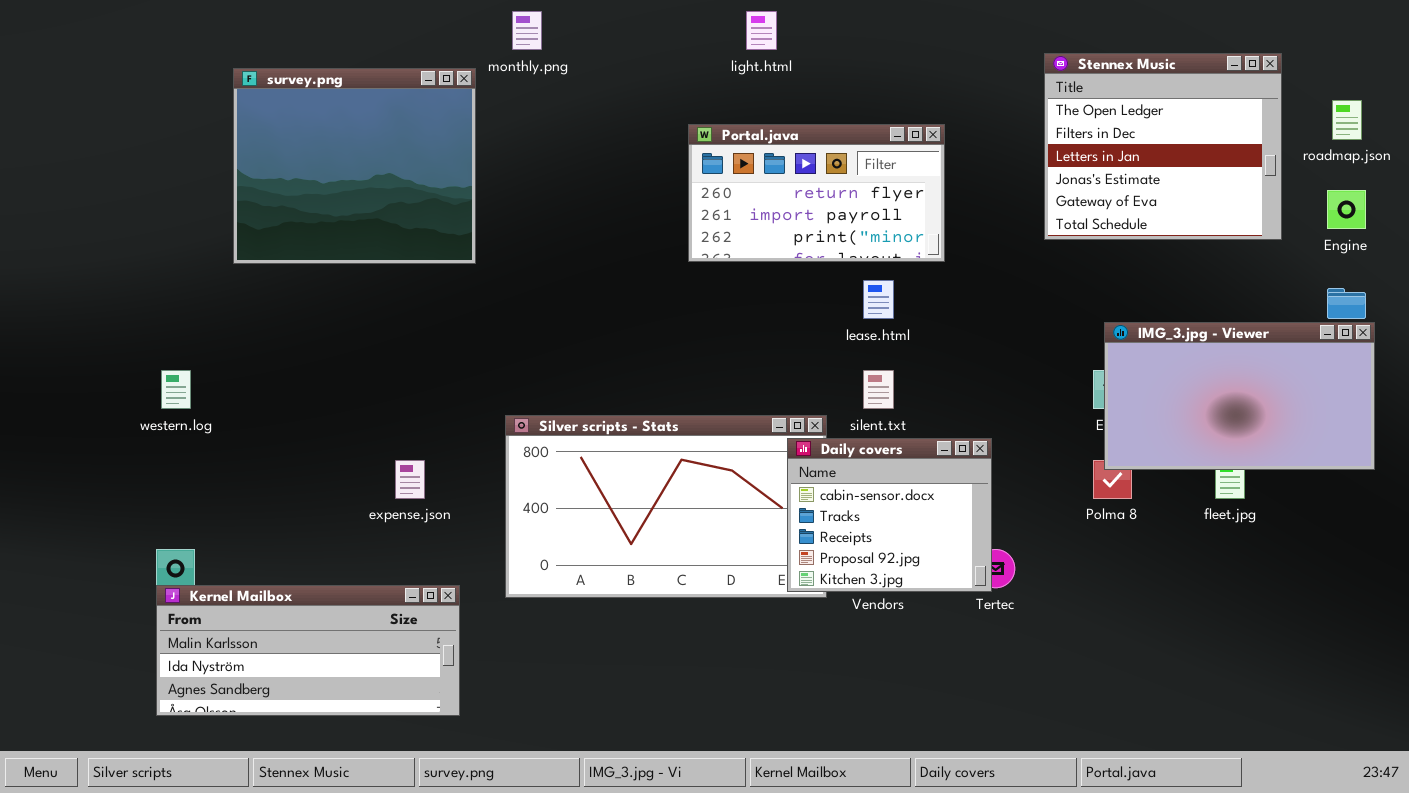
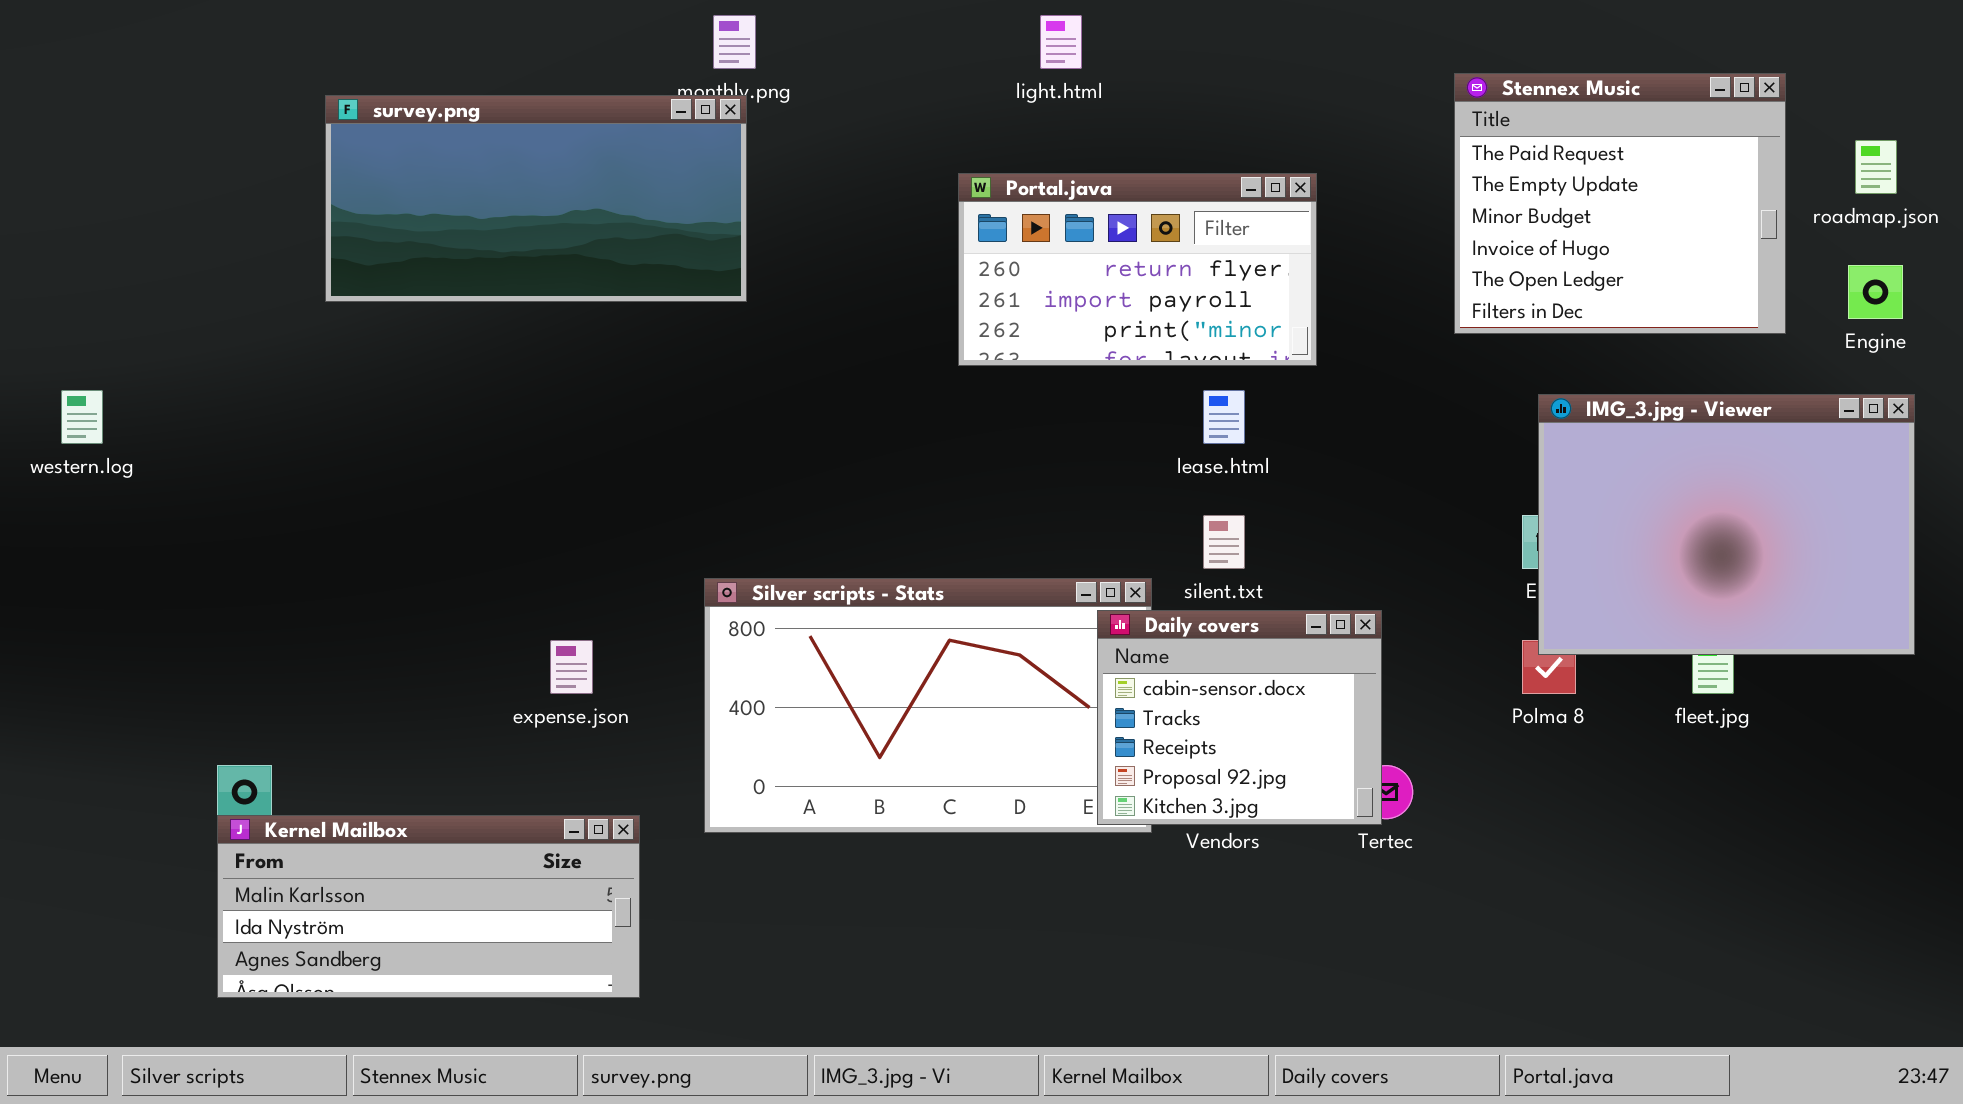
Stennex Music: [1044,53,1282,240] -> [1454,73,1786,334], scrolled up 4 rows
survey.png: [233,68,476,264] -> [325,95,747,302], resized
IMG_3.jpg - Viewer: [1104,322,1375,470] -> [1538,394,1915,655], resized
western.log: [161,370,191,409] -> [61,390,103,444], moved

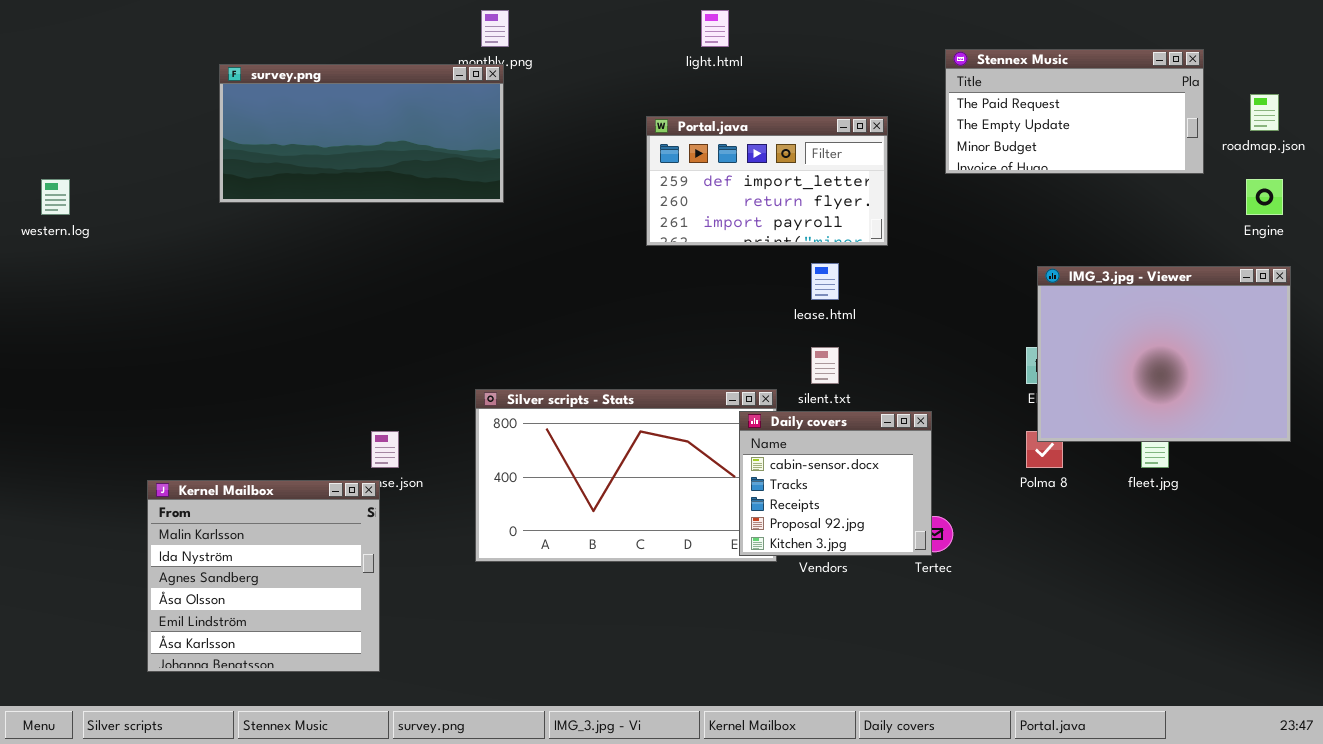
Stennex Music: [1454,73,1786,334] -> [945,49,1204,174], resized
Portal.java: [958,173,1317,366] -> [646,116,888,246], scrolled up 1 row
western.log: [61,390,103,444] -> [41,179,70,215], moved
Kernel Mailbox: [217,815,640,998] -> [147,480,380,672], resized

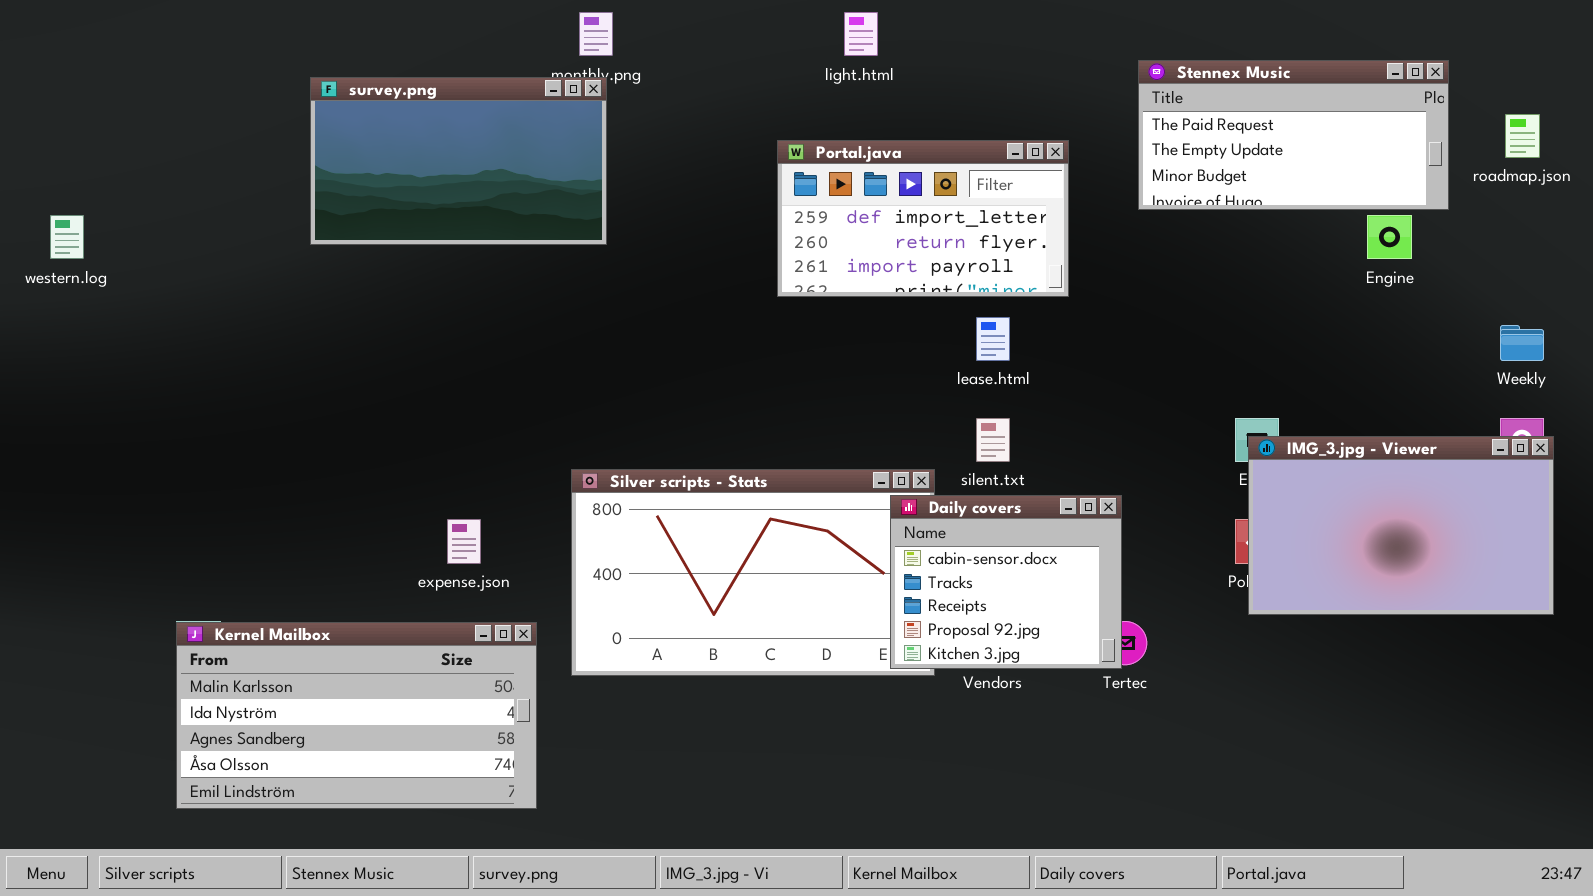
survey.png: [219,64,504,203] -> [310,77,607,245], resized
Engine: [1246,179,1283,215] -> [1367,215,1412,259], moved
IMG_3.jpg - Viewer: [1037,266,1291,442] -> [1248,436,1554,615], moved, resized
Kernel Mailbox: [147,480,380,672] -> [176,622,537,809], resized

